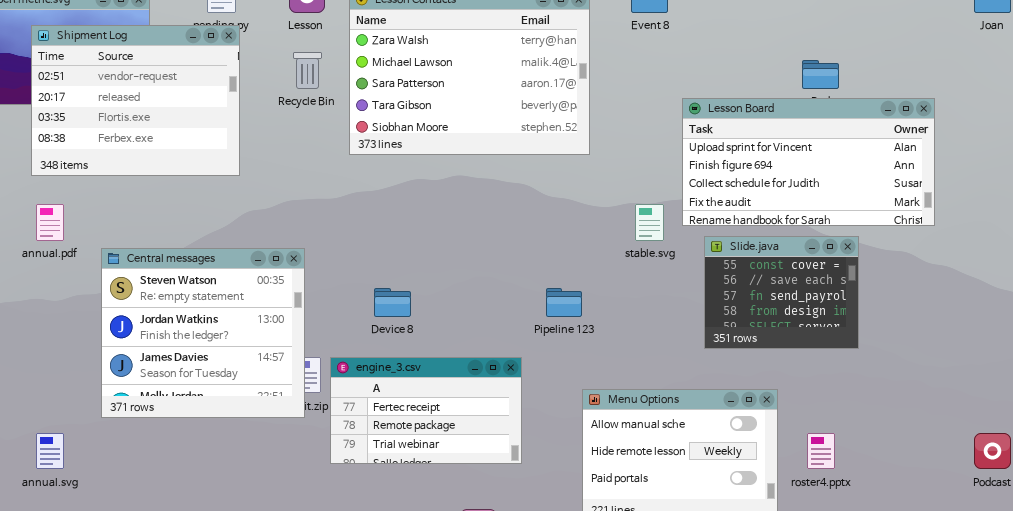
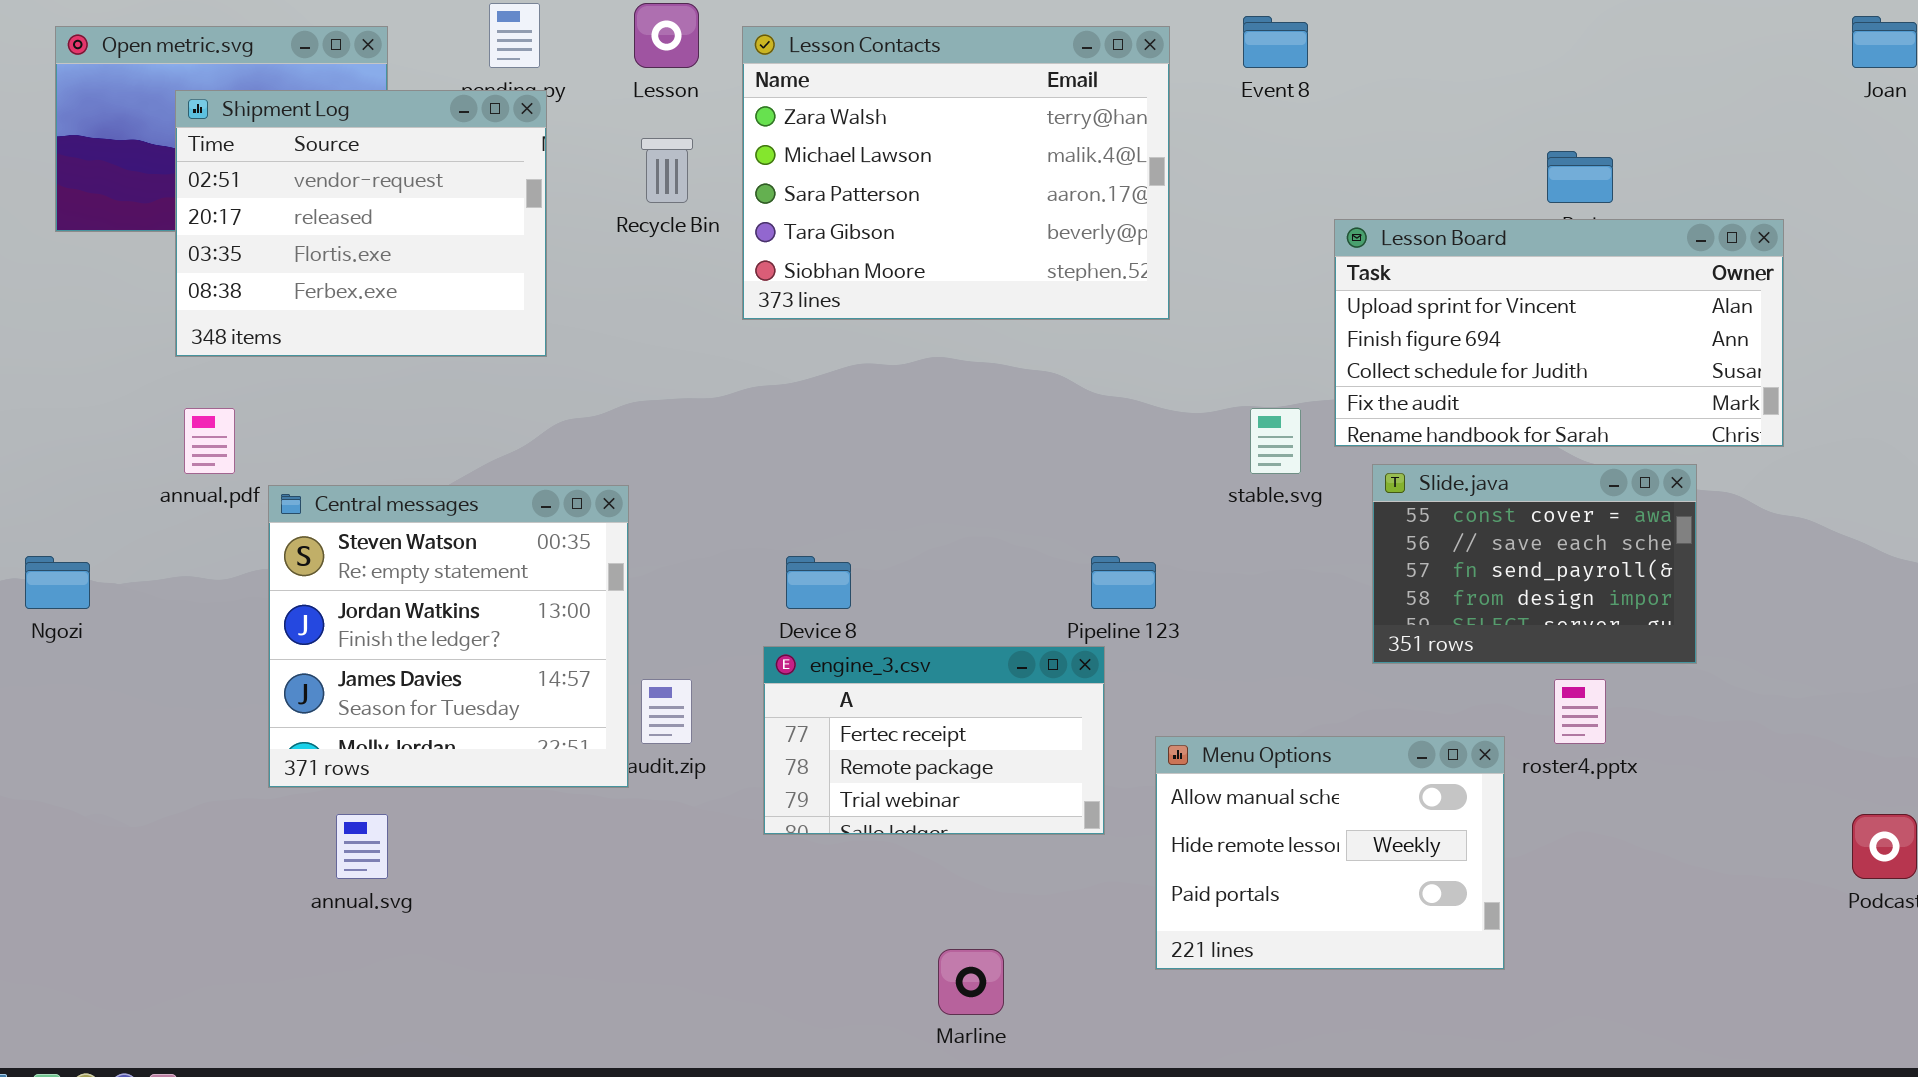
Slide.java: [704,236,859,349] -> [1372,464,1697,664], resized
Central messages: [101,248,305,418] -> [268,485,629,788], moved
engine_3.csv: [330,357,522,464] -> [763,646,1105,835], moved
annual.svg: [36,433,64,469] -> [336,814,388,879], moved
roster4.pptx: [807,433,835,469] -> [1554,679,1606,744], moved

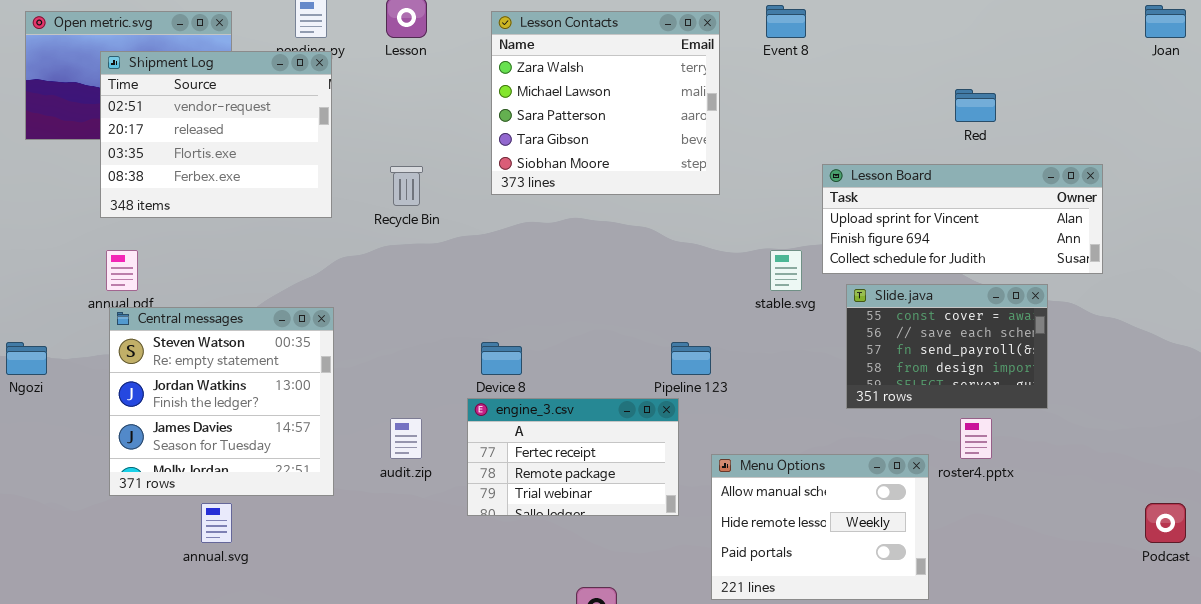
Lesson Contacts: [742,26,1170,320] -> [491,11,720,195], resized
Recycle Bin: [641,138,693,203] -> [390,166,423,206], moved
Lesson Board: [1334,219,1784,447] -> [822,164,1103,274], resized
Central messages: [268,485,629,788] -> [109,307,334,496], moved

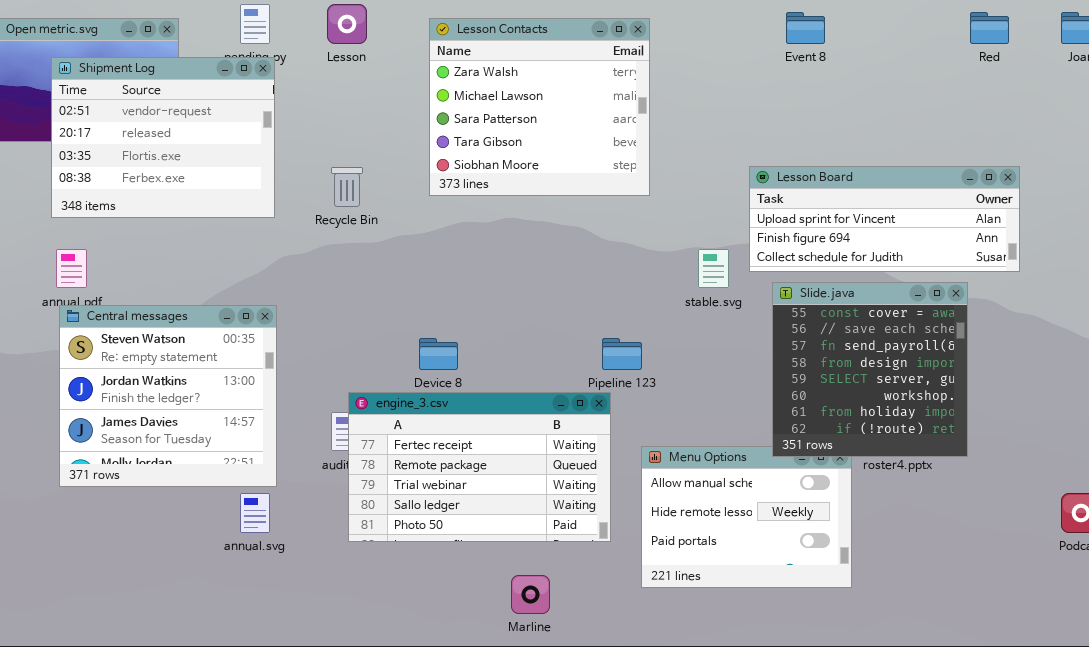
Event 8: [766,5,806,38] -> [786,12,825,44], moved
Red: [955,89,996,122] -> [970,12,1009,44], moved
Slide.java: [846,284,1048,409] -> [772,282,968,457], resized
engine_3.csv: [467,398,679,516] -> [348,392,611,542], resized
annual.svg: [201,503,232,543] -> [240,493,270,533], moved

